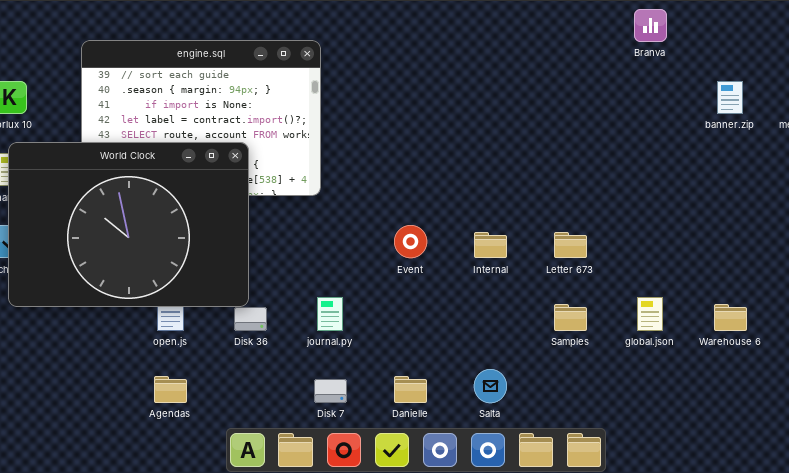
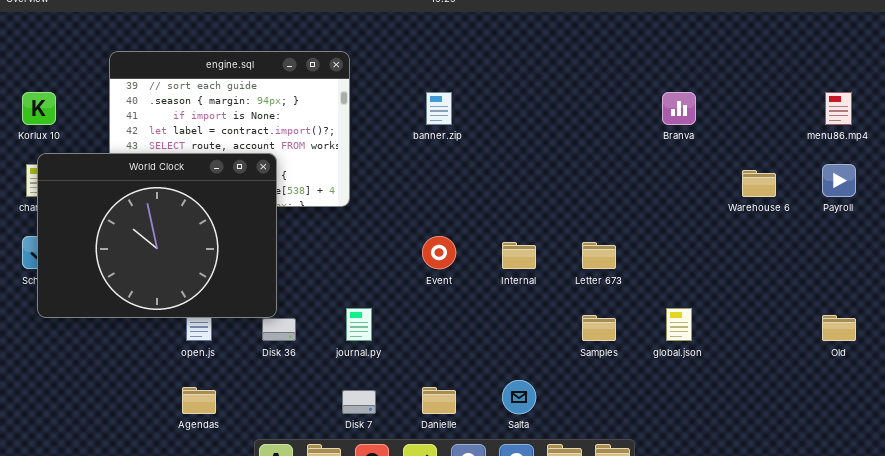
Branva: [634,9,667,42] -> [662,92,696,125], moved
banner.zip: [717,81,743,114] -> [426,92,452,125], moved
Warehouse 6: [714,304,747,331] -> [742,170,776,197], moved

